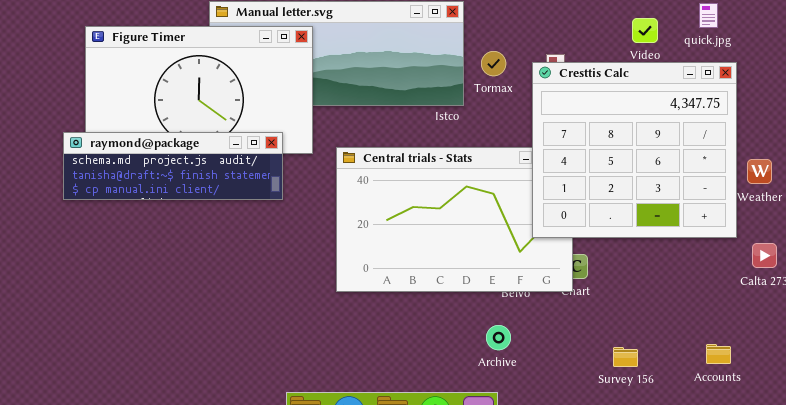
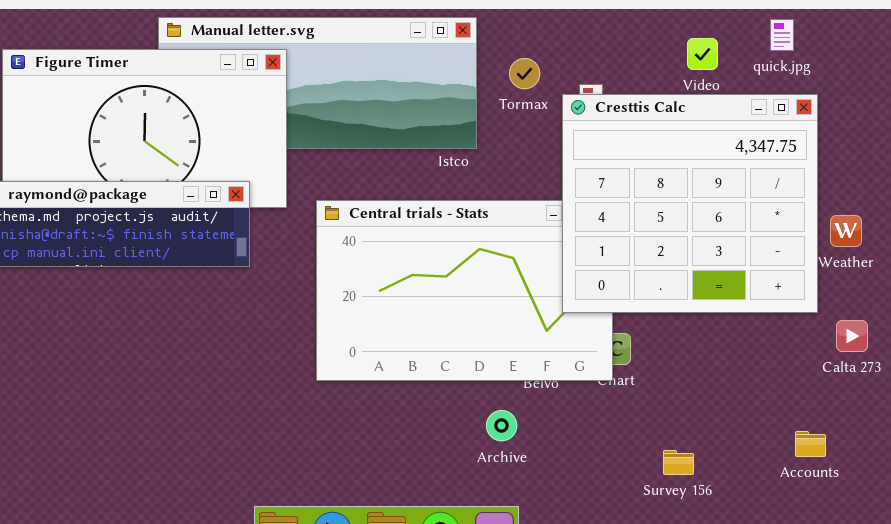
Tormax: [481,51,506,76] -> [509,58,540,89], moved
Archive: [486,325,511,350] -> [486,410,517,441], moved
Accounts: [706,344,731,364] -> [795,431,826,457], moved

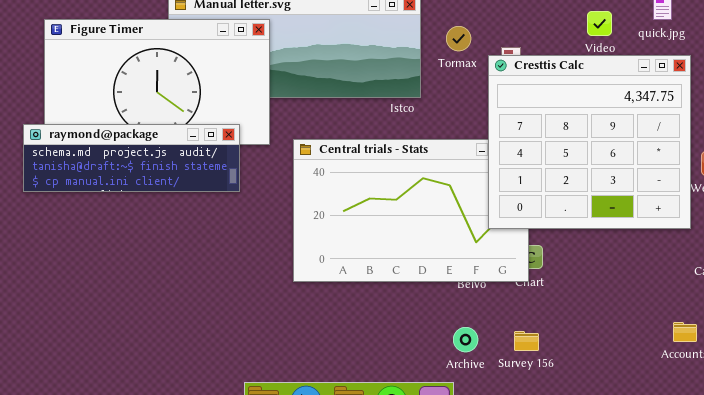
Archive: [486,410,517,441] -> [453,327,478,352], moved
Survey 156: [663,450,694,475] -> [514,331,539,351], moved

